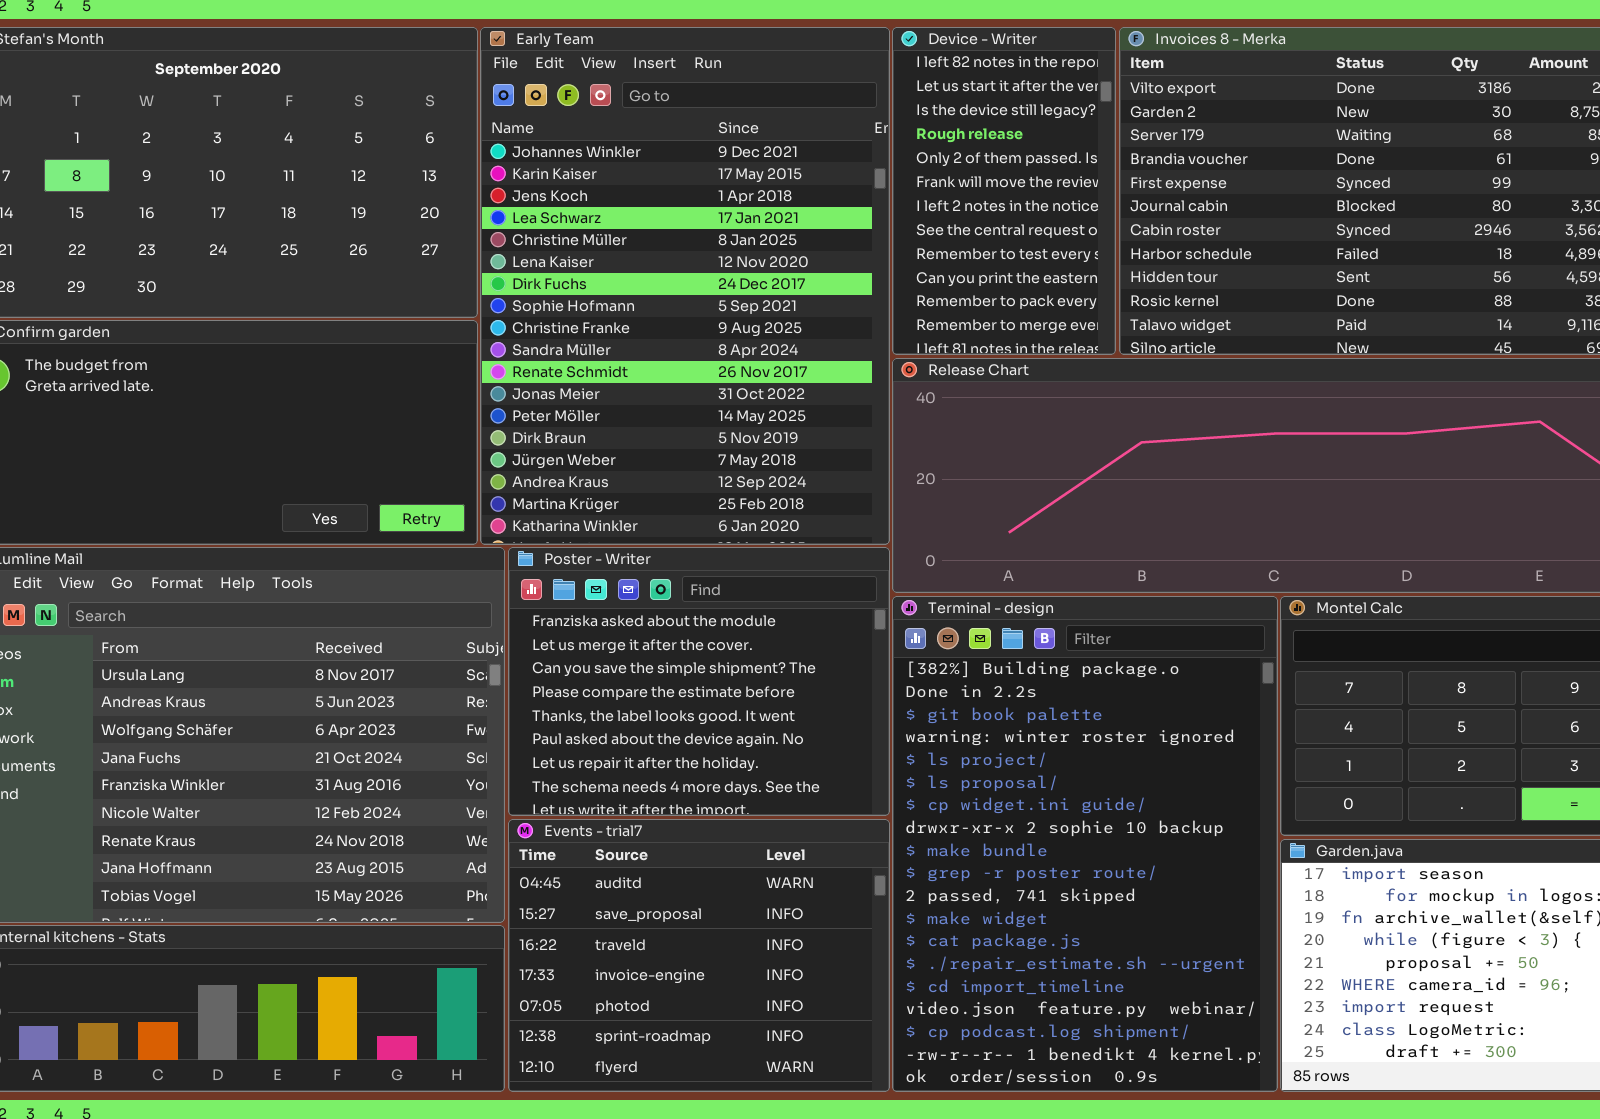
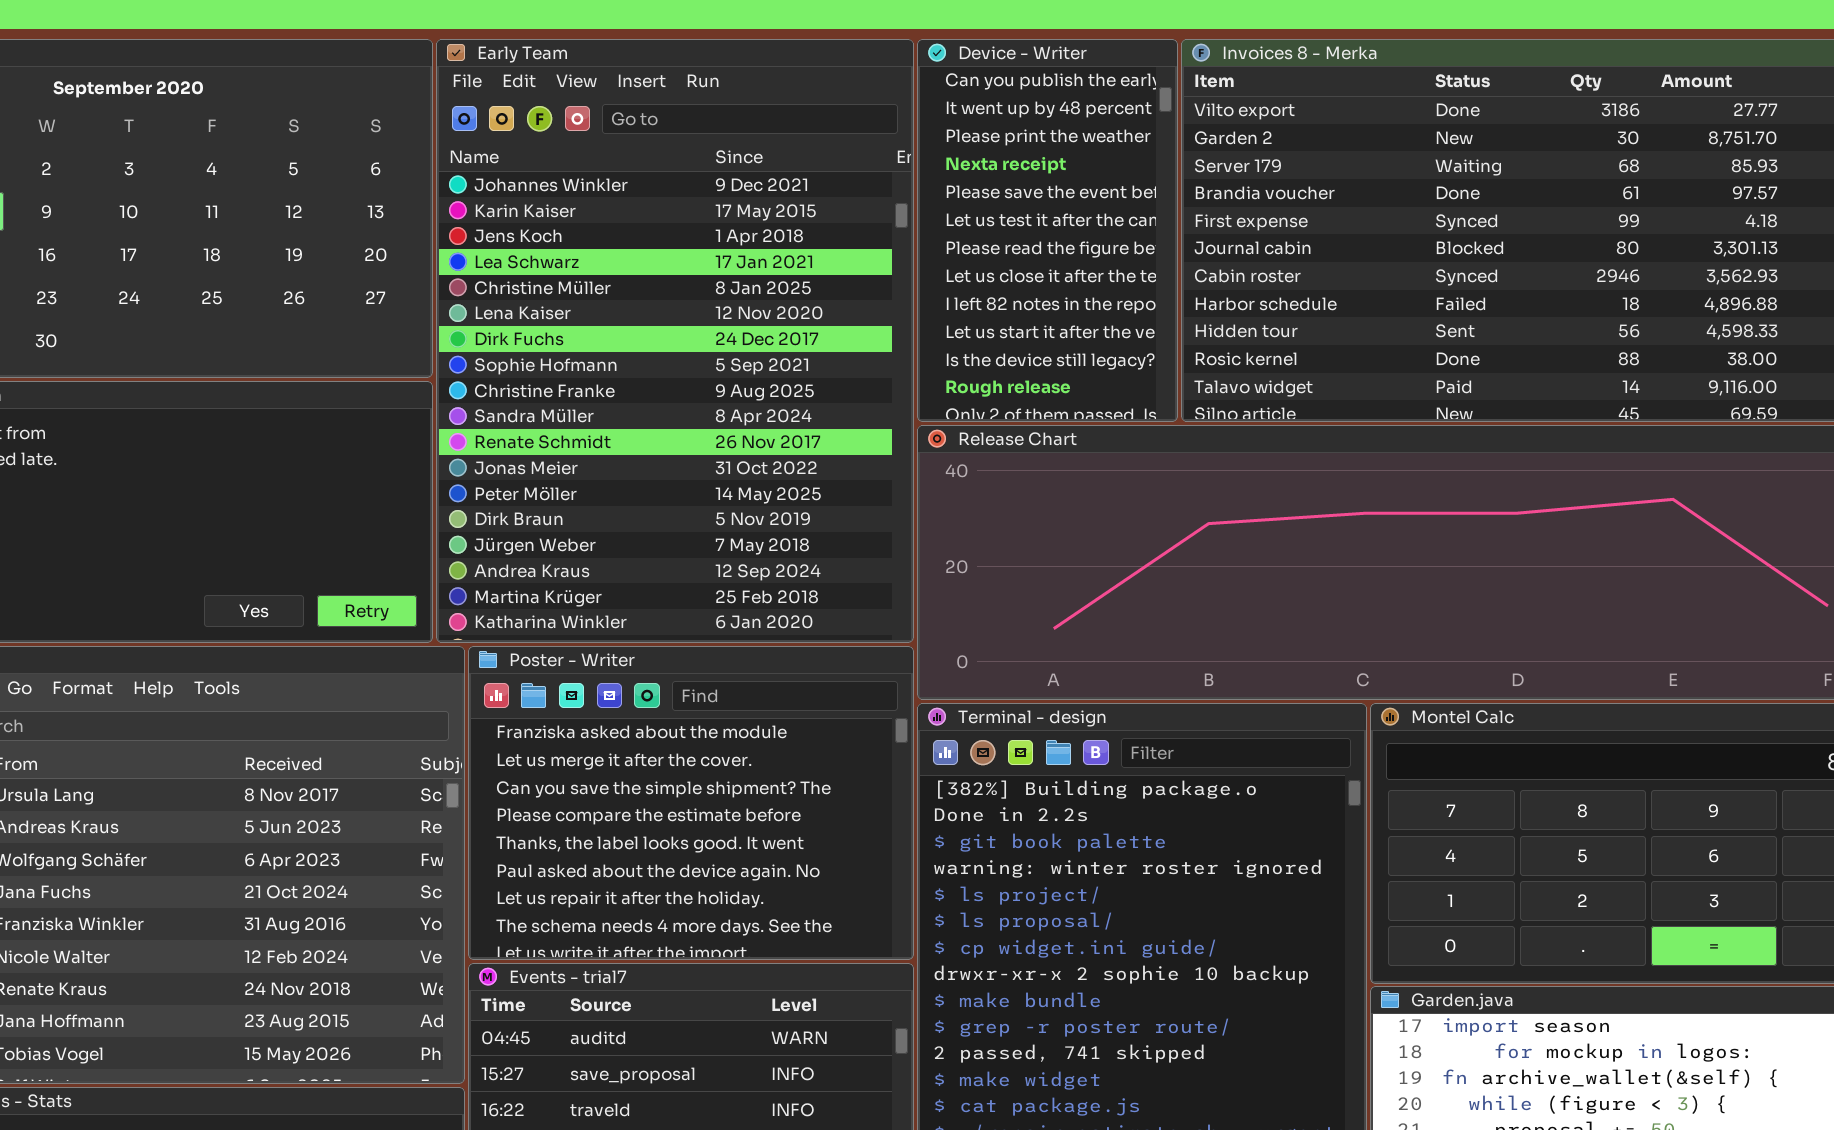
Device - Writer: [892,27,1116,355] -> [917,39,1178,422], scrolled up 8 rows

